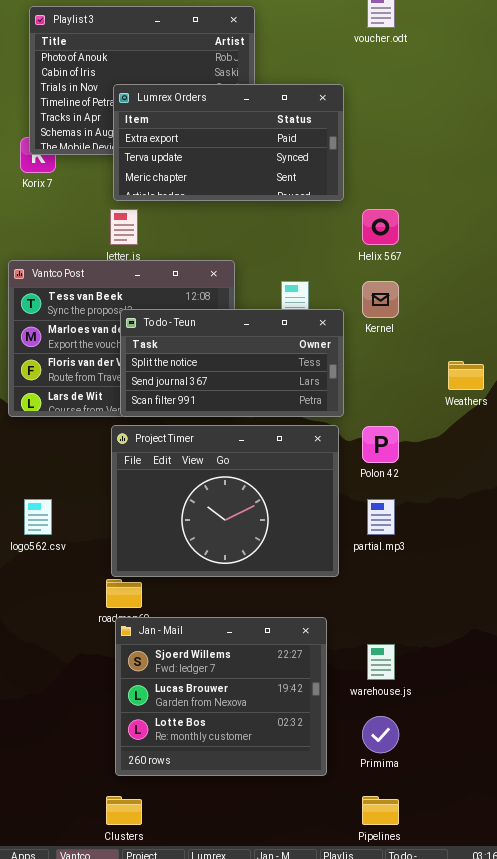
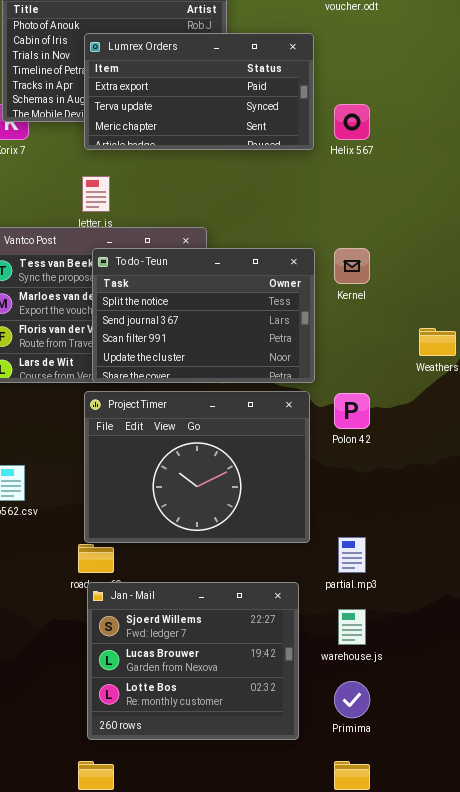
Lumrex Orders: [113,84,344,201] -> [84,33,314,150], moved
Helix 567: [362,209,399,245] -> [334,104,370,140], moved
To do - Teun: [120,309,344,417] -> [92,248,315,383], resized
partial.mp3: [367,499,395,535] -> [338,537,366,573], moved

